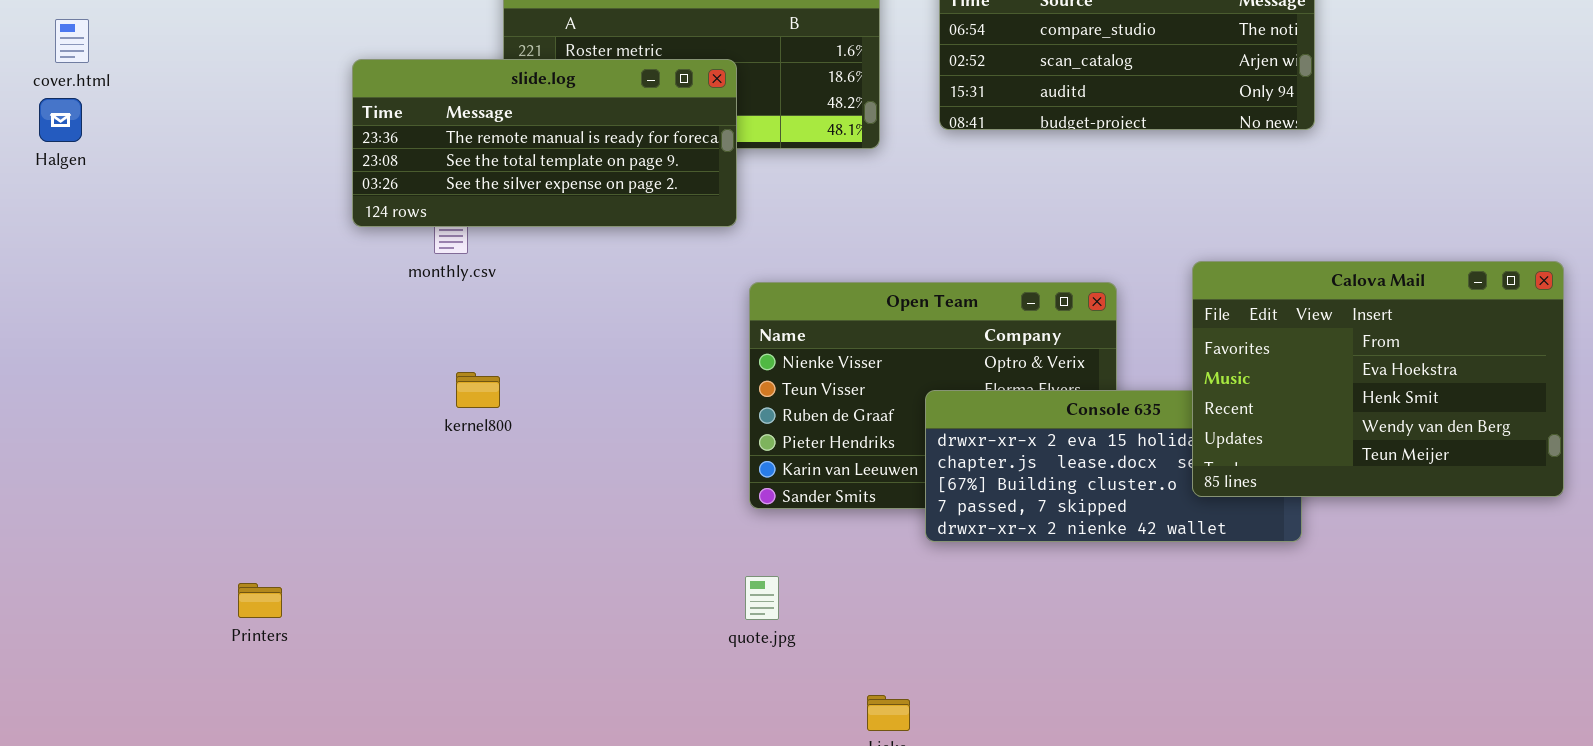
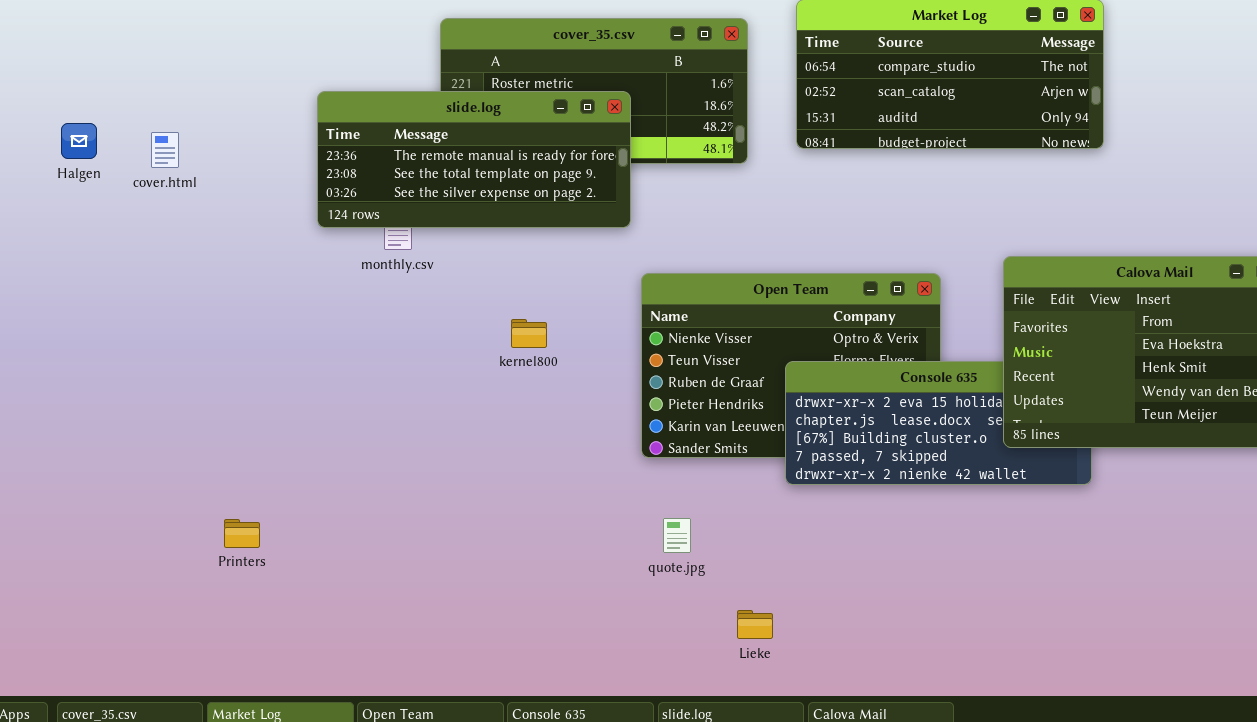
cover.html: [55,19,89,63] -> [151,132,179,168], moved
kernel800: [456,372,500,408] -> [511,319,547,348], moved
quote.jpg: [745,576,779,620] -> [663,518,691,553], moved

